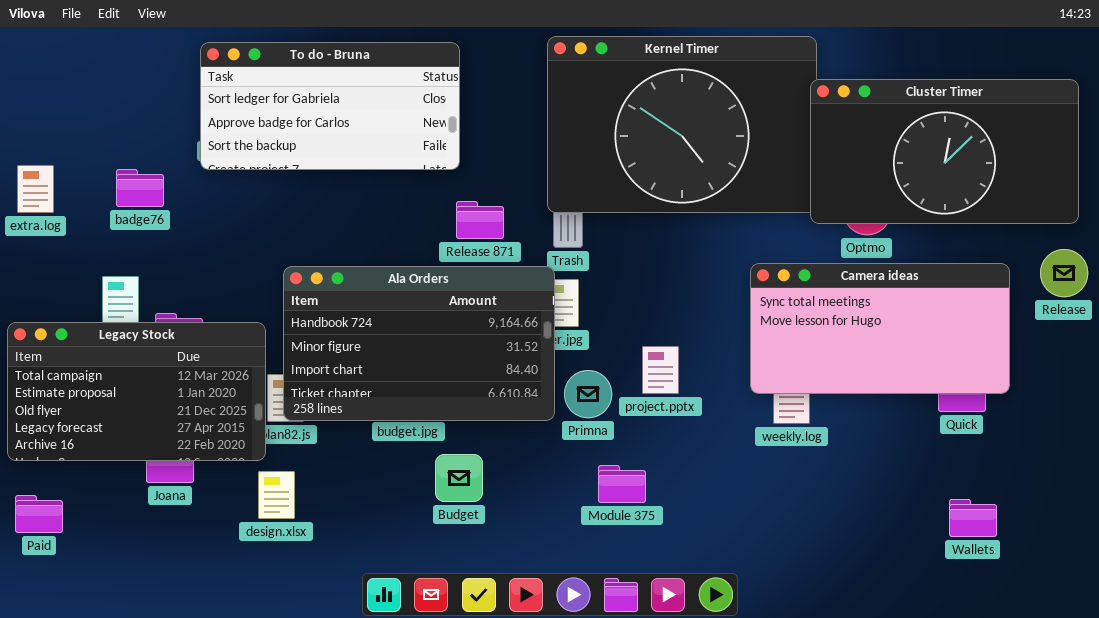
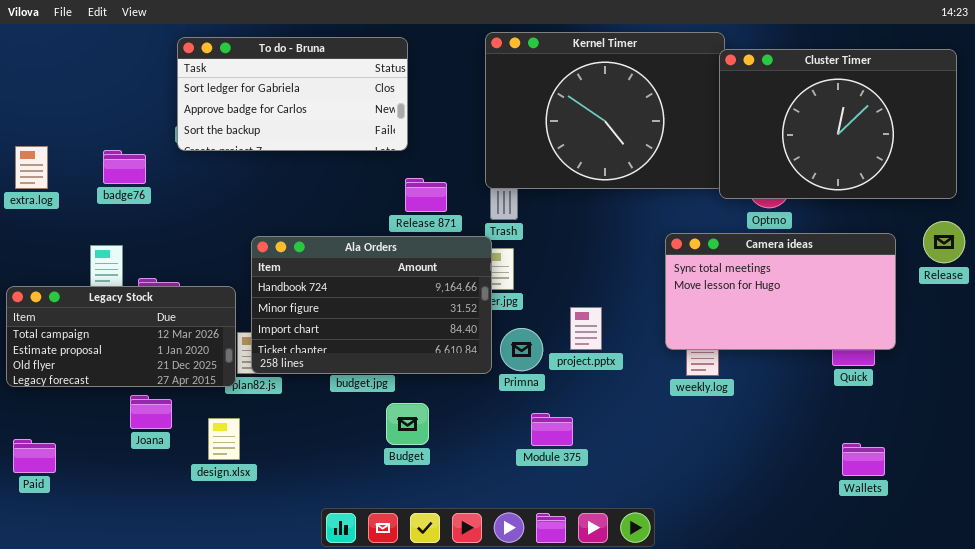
Cluster Timer: [810,79,1079,224] -> [719,49,957,199], resized
Legacy Stock: [7,322,266,461] -> [6,286,236,387], resized
design.xlsx: [258,471,295,519] -> [208,418,240,460], moved

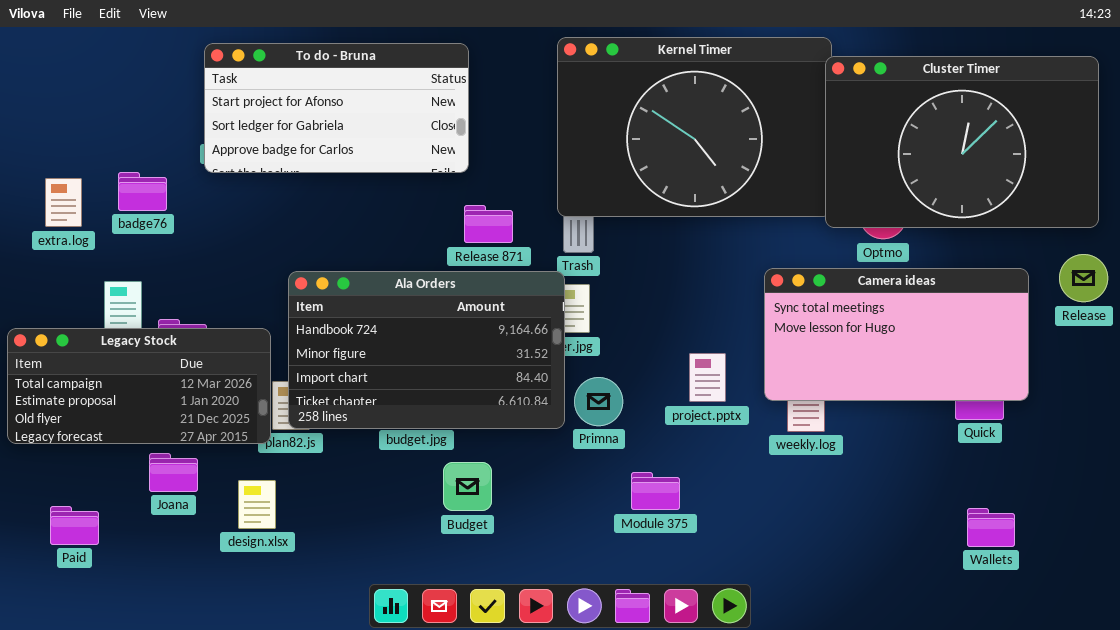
To do - Bruna: [177,37,408,151] -> [204,43,469,173], scrolled up 1 row
extra.log: [15,146,48,189] -> [45,178,82,227], moved
project.pptx: [570,307,602,350] -> [689,353,726,402], moved
Module 375: [531,413,573,446] -> [631,472,680,510], moved
Paid: [13,439,56,473] -> [50,506,99,545], moved

